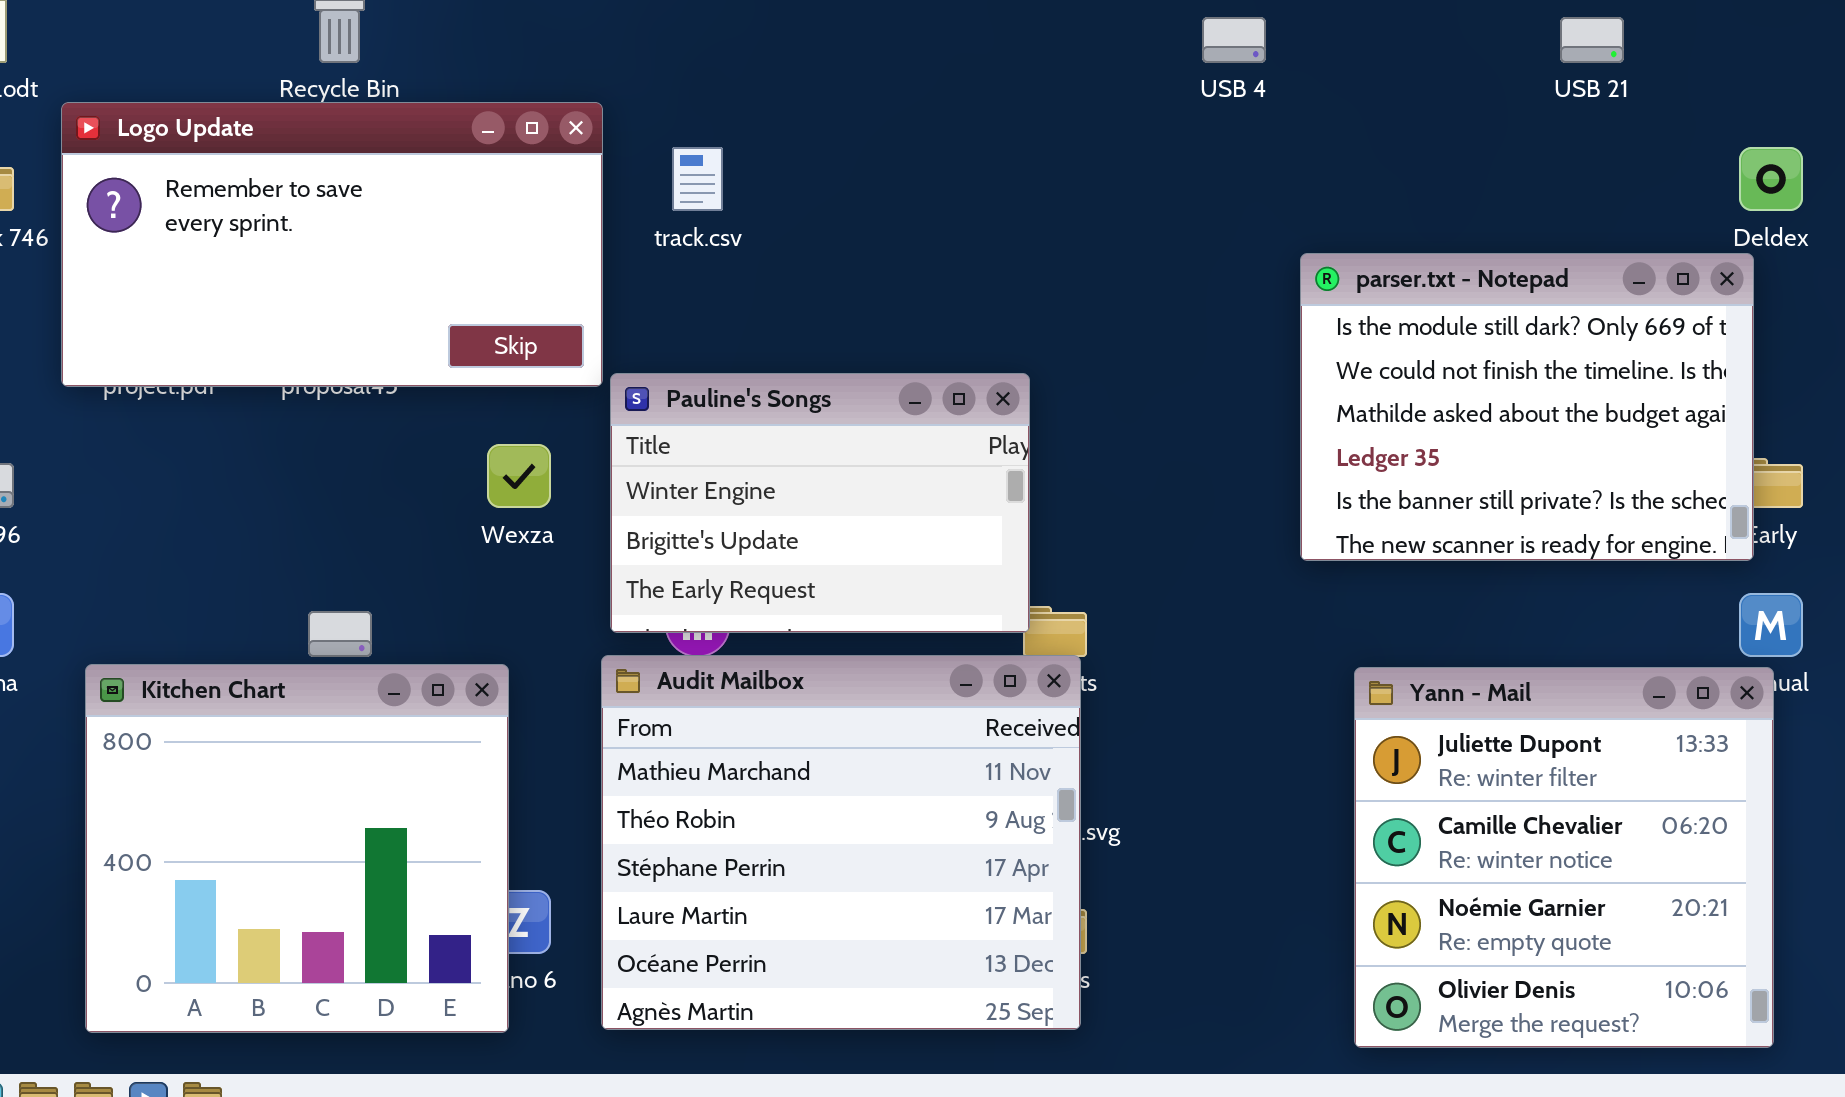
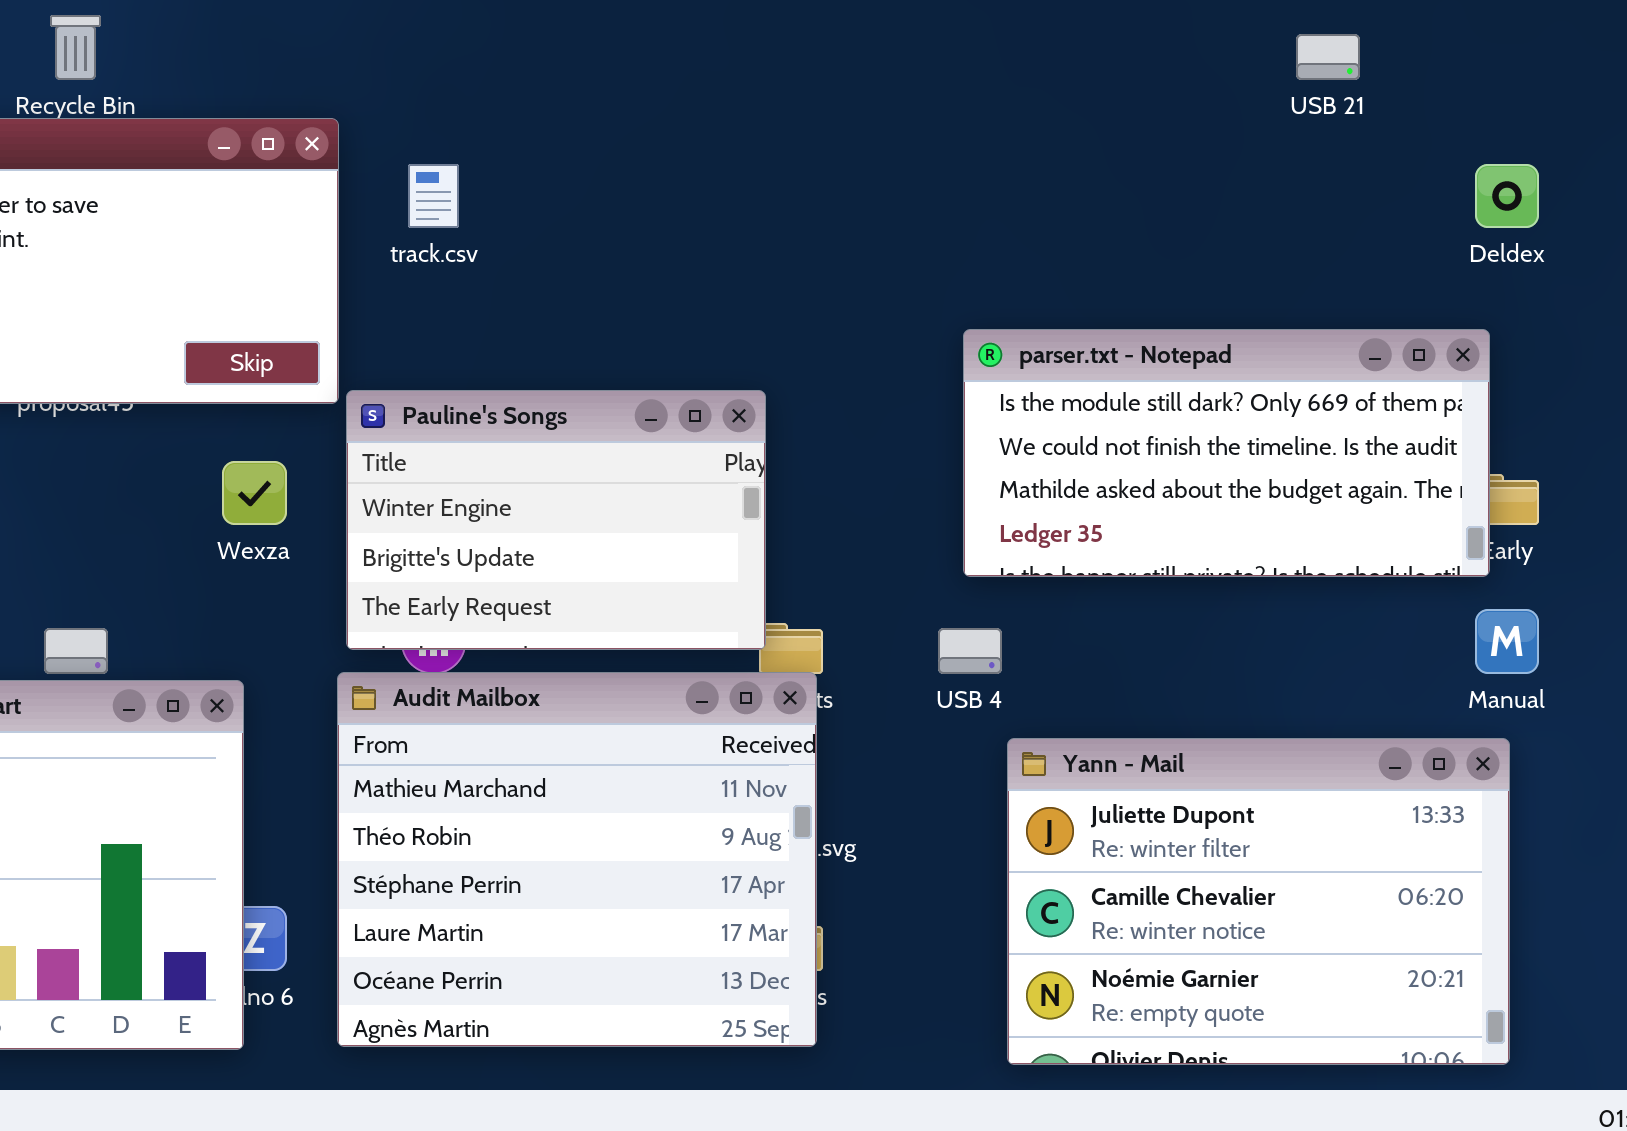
USB 4: [1202,17,1266,63] -> [938,628,1002,674], moved
parser.txt - Notepad: [1300,253,1754,561] -> [963,329,1490,577], resized
Yann - Mail: [1354,667,1774,1048] -> [1007,738,1510,1065], resized

